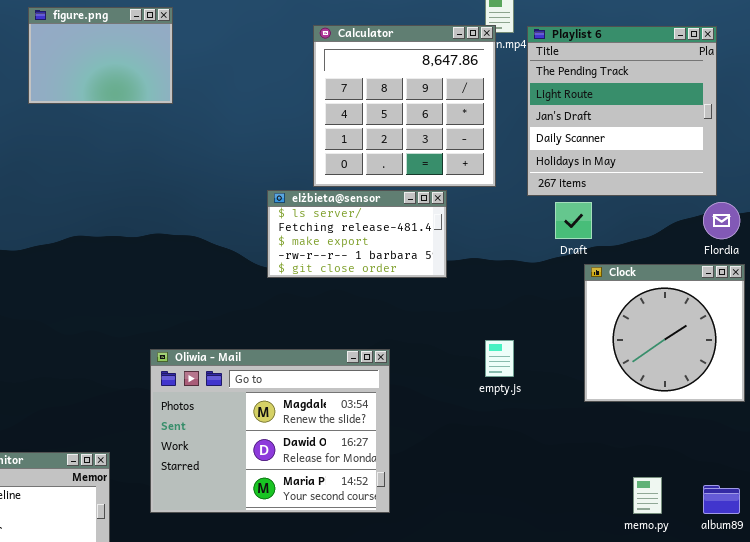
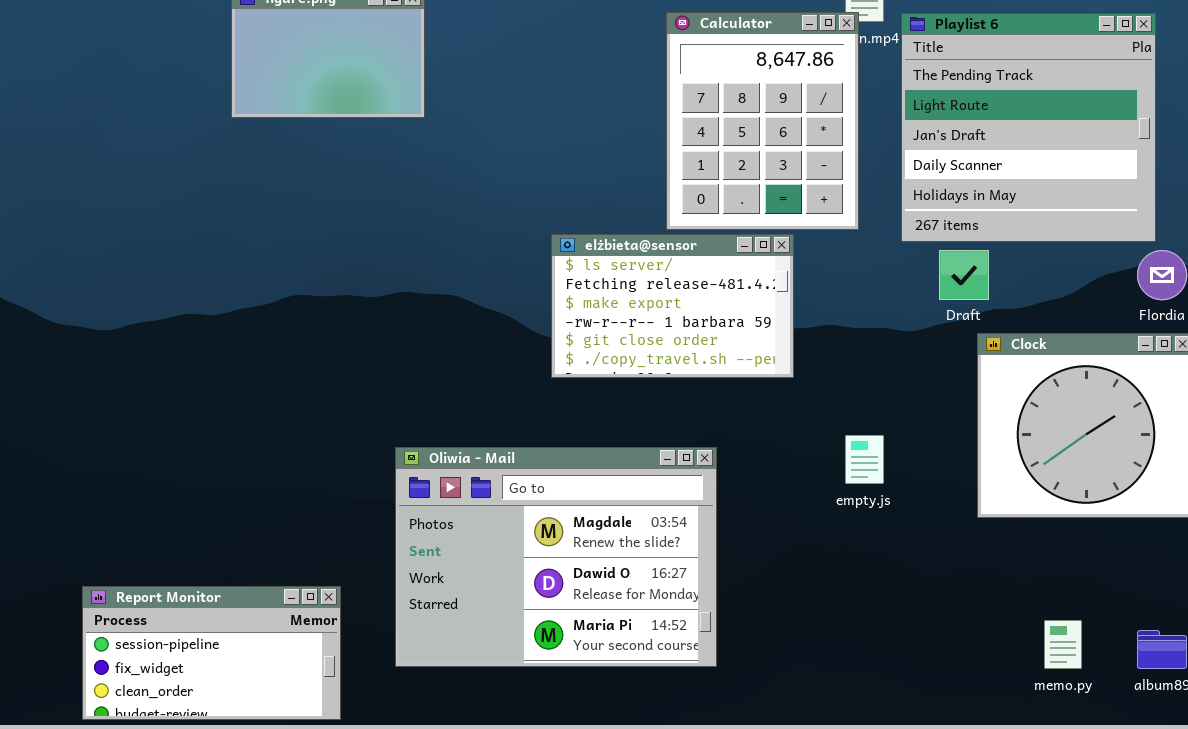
Calculator: [313,25,496,187] -> [666,12,859,230], resized
elżbieta@sensor: [267,190,447,278] -> [551,234,794,378], resized

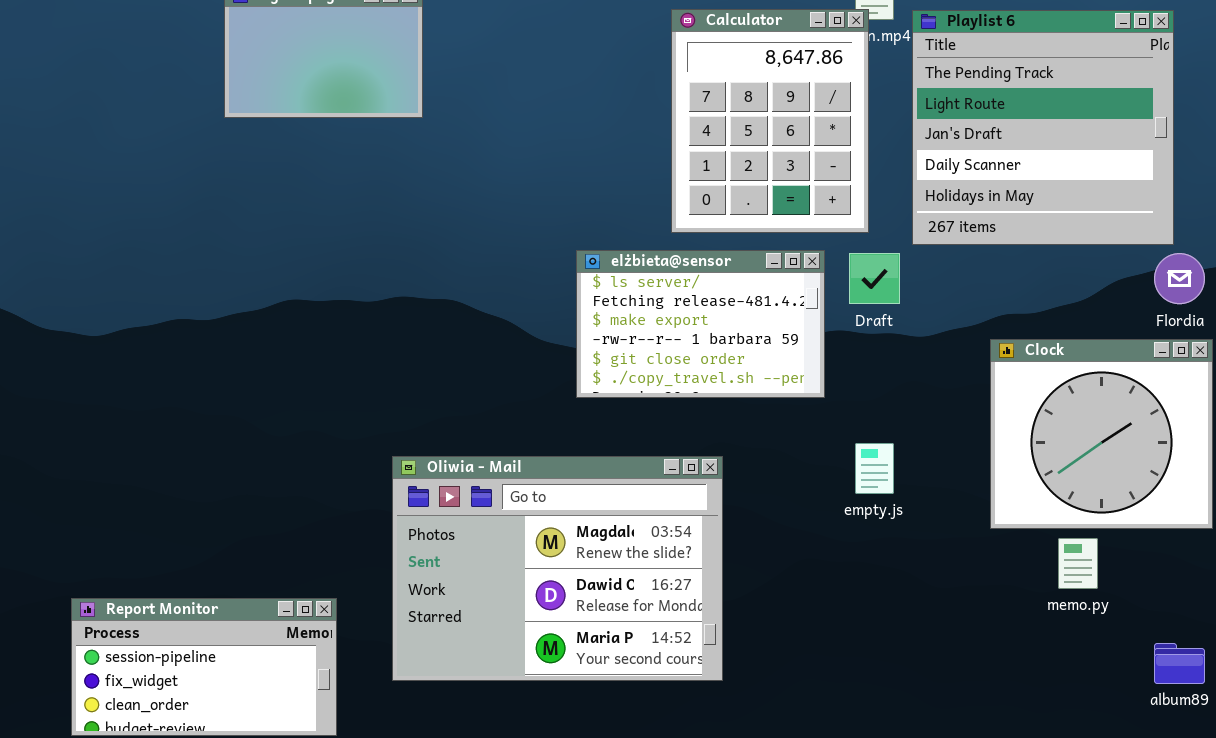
elżbieta@sensor: [551,234,794,378] -> [576,250,825,398], moved
Draft: [939,250,989,300] -> [849,253,900,304], moved
memo.py: [1044,620,1082,669] -> [1058,538,1098,589], moved

